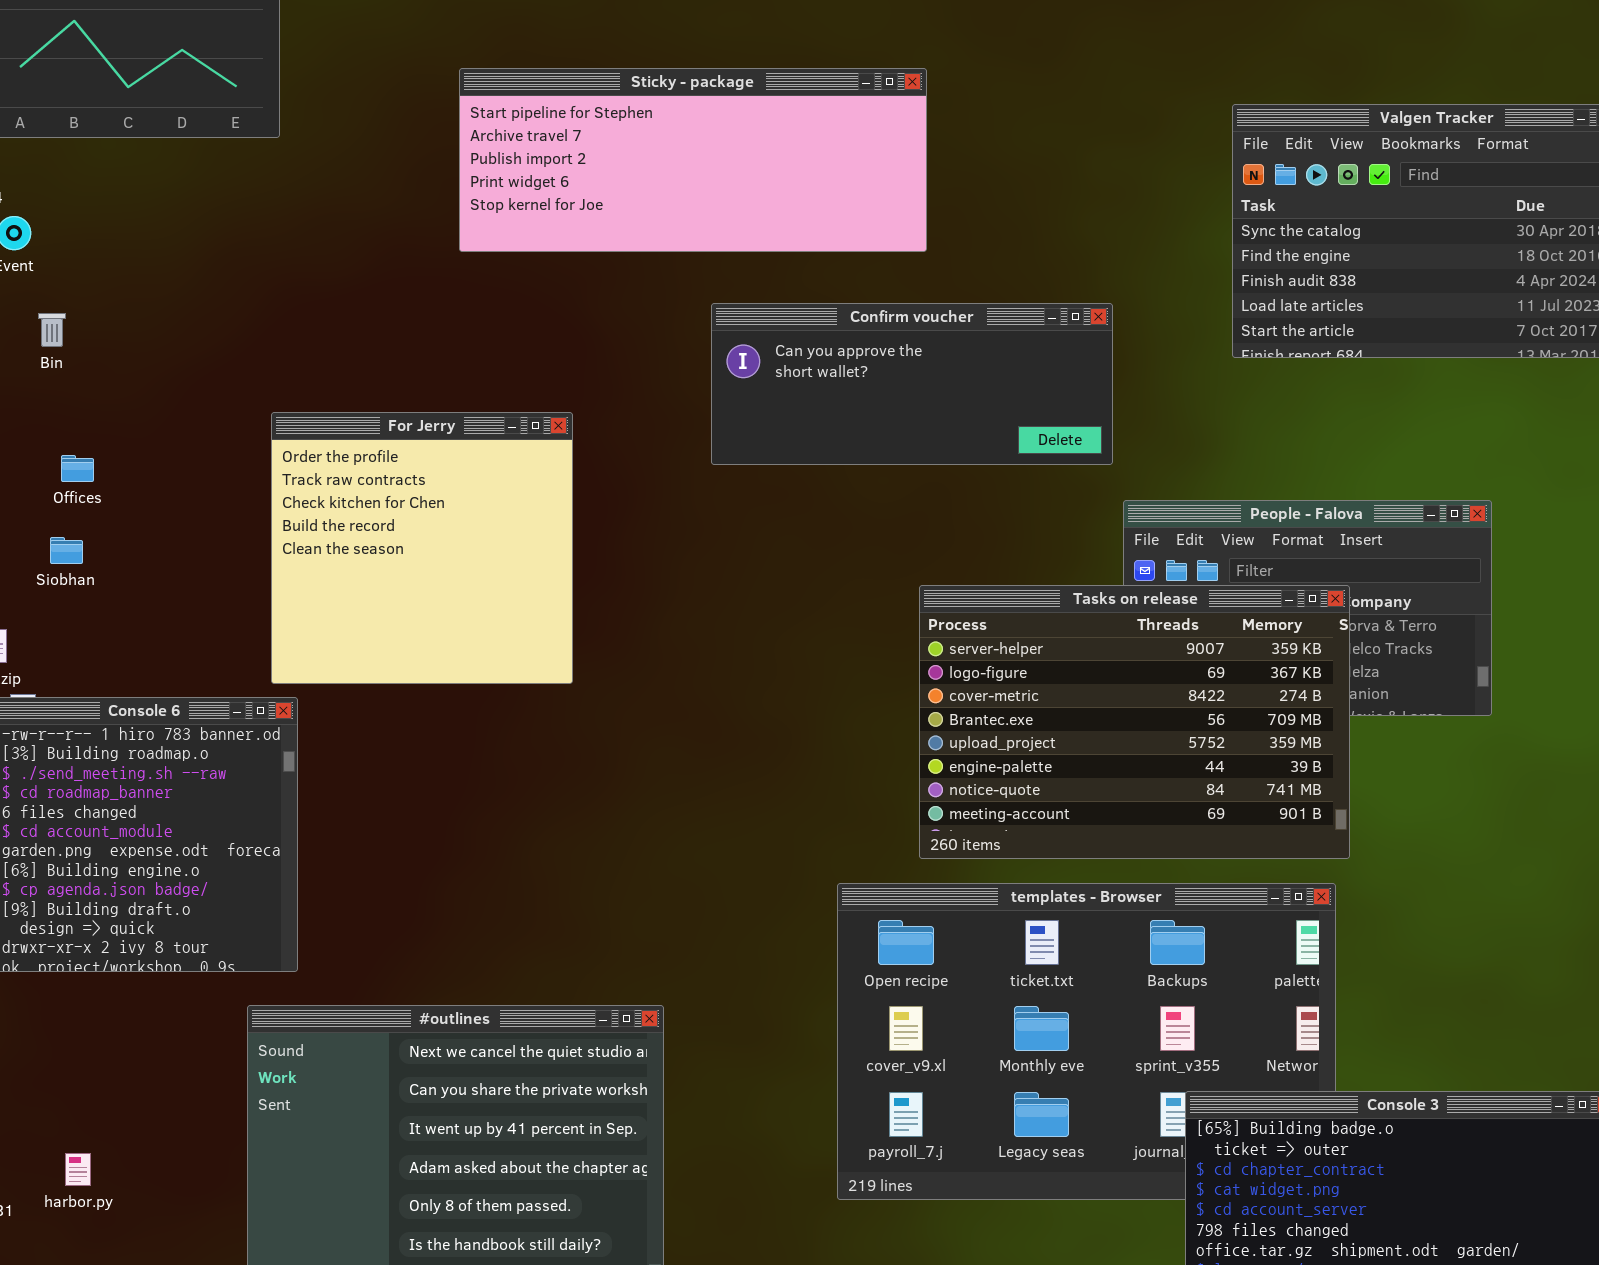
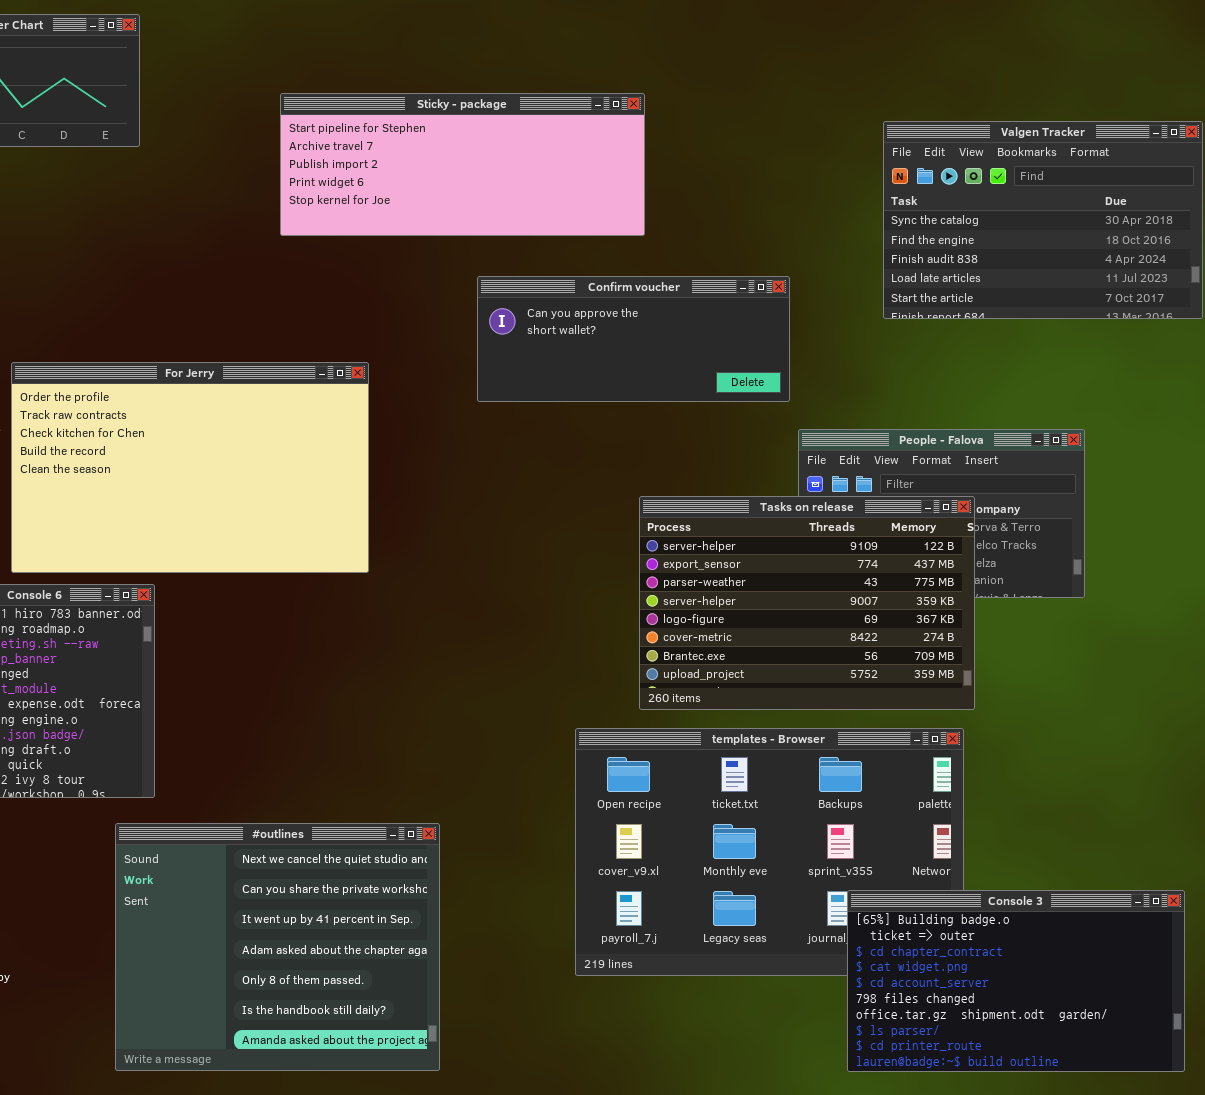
For Jerry: [271,412,573,684] -> [11,362,369,573], resized
Tasks on release: [919,585,1350,859] -> [639,496,975,710], scrolled up 3 rows

